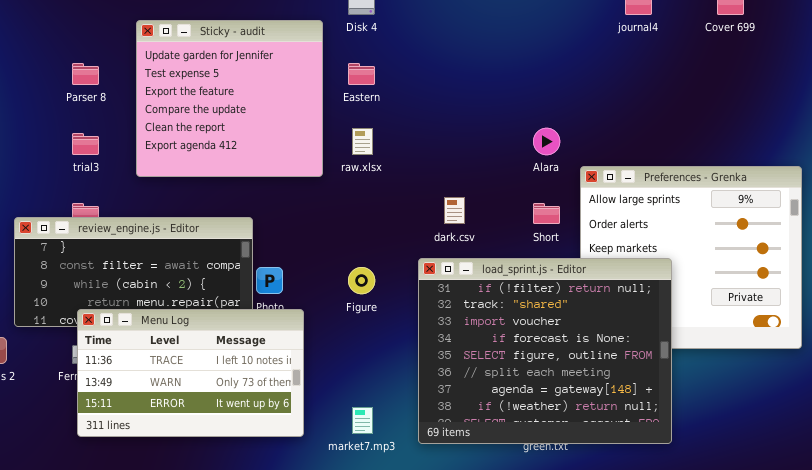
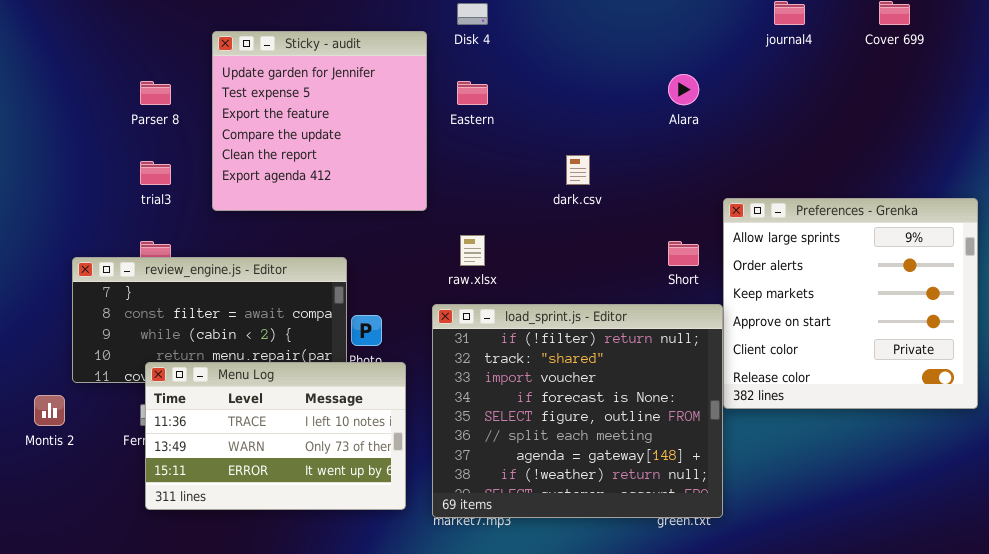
raw.xlsx: [352,128,373,155] -> [460,235,485,266], moved
Alara: [533,128,560,155] -> [668,74,699,105], moved
dark.csv: [444,197,465,224] -> [566,155,590,185], moved
load_sprint.js - Editor: [418,258,672,444] -> [432,304,723,518], moved

